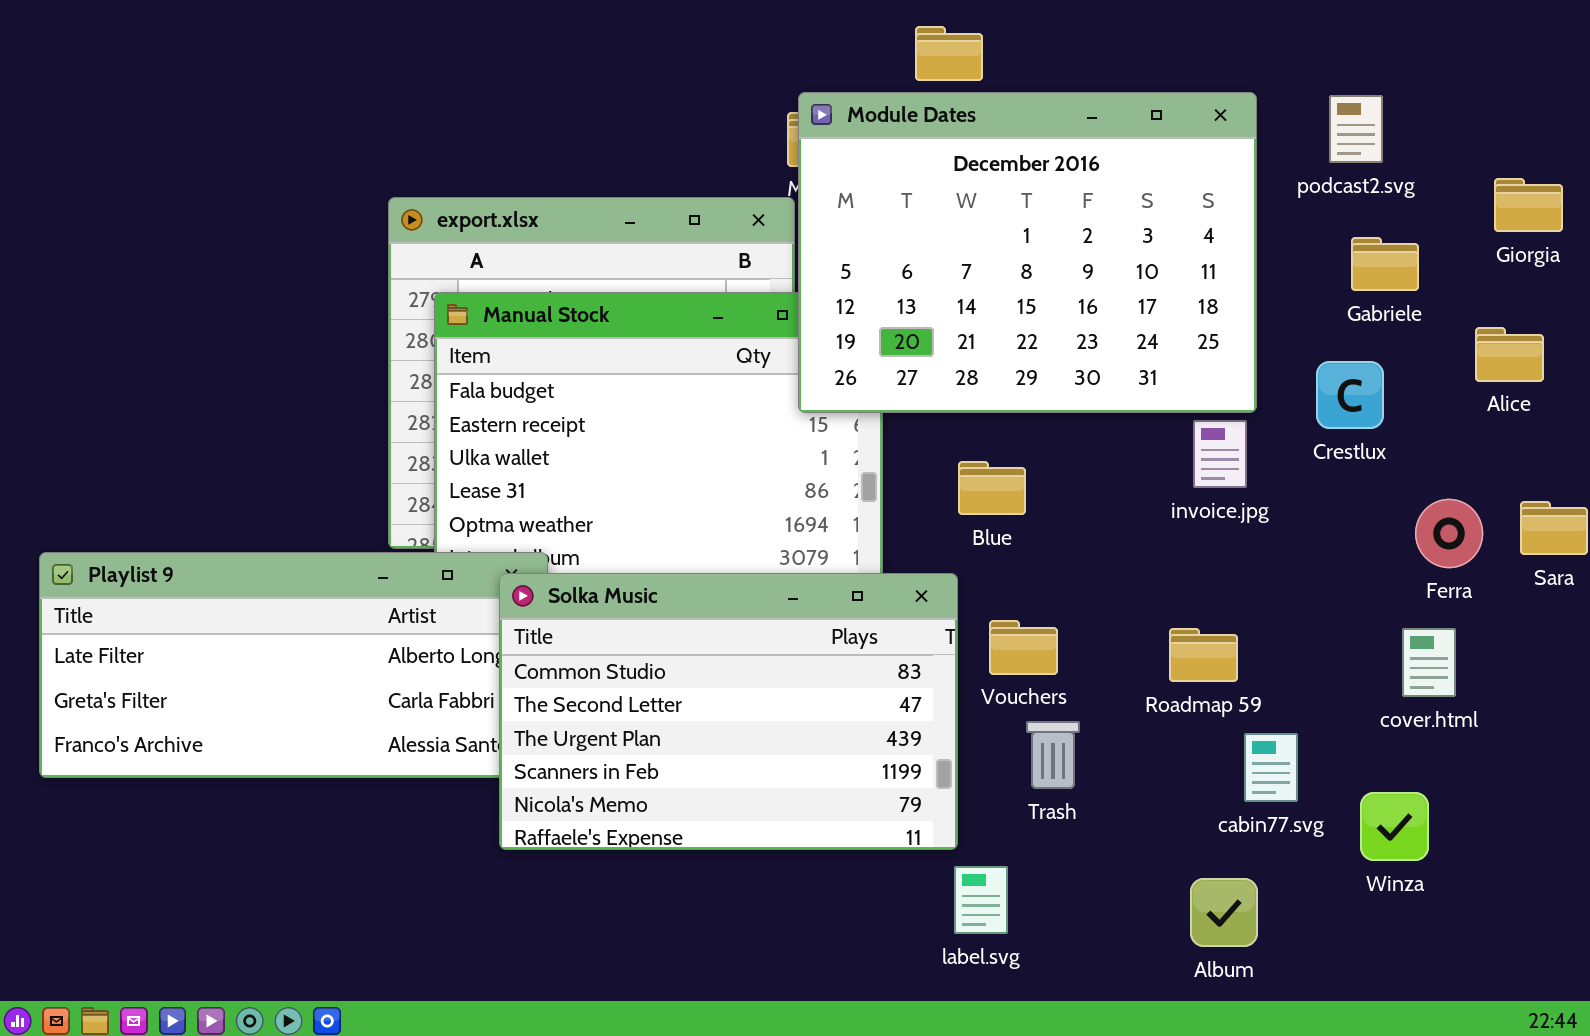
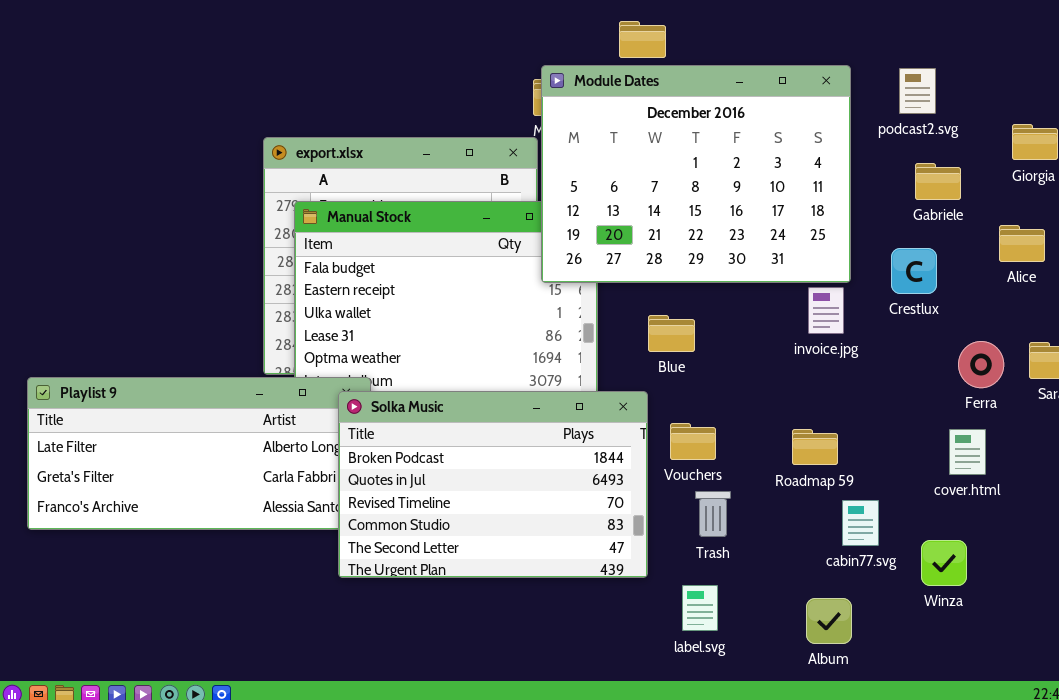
Solka Music: [499,573,958,850] -> [338,391,648,578], scrolled up 3 rows
label.svg: [954,866,1008,934] -> [682,585,718,631], moved

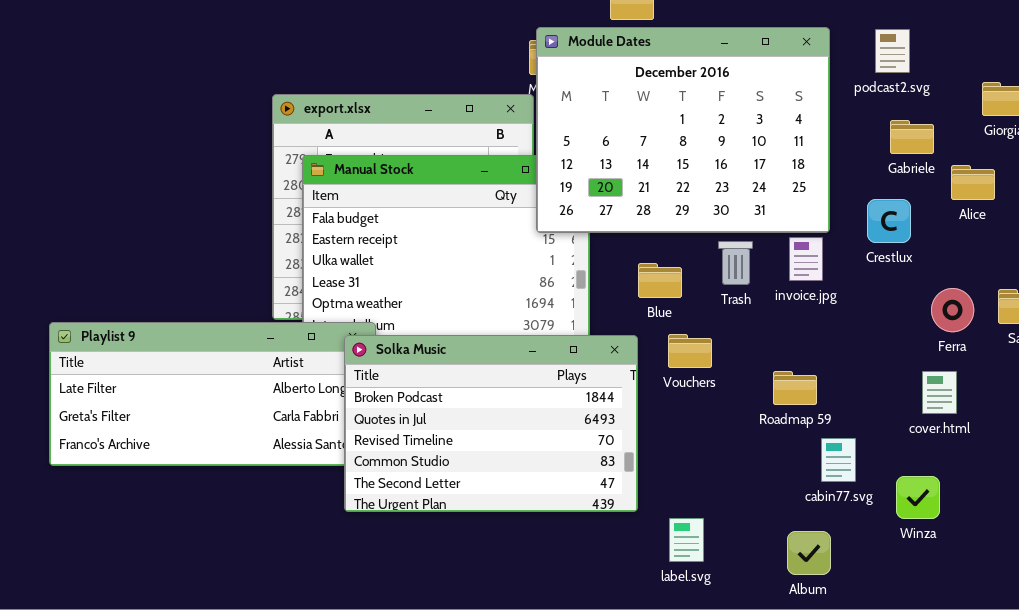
Alice: [999,225,1045,262] -> [951,165,995,200], moved
Vouchers: [670,423,716,460] -> [668,334,712,368], moved
Trash: [695,491,731,537] -> [718,241,753,285], moved

